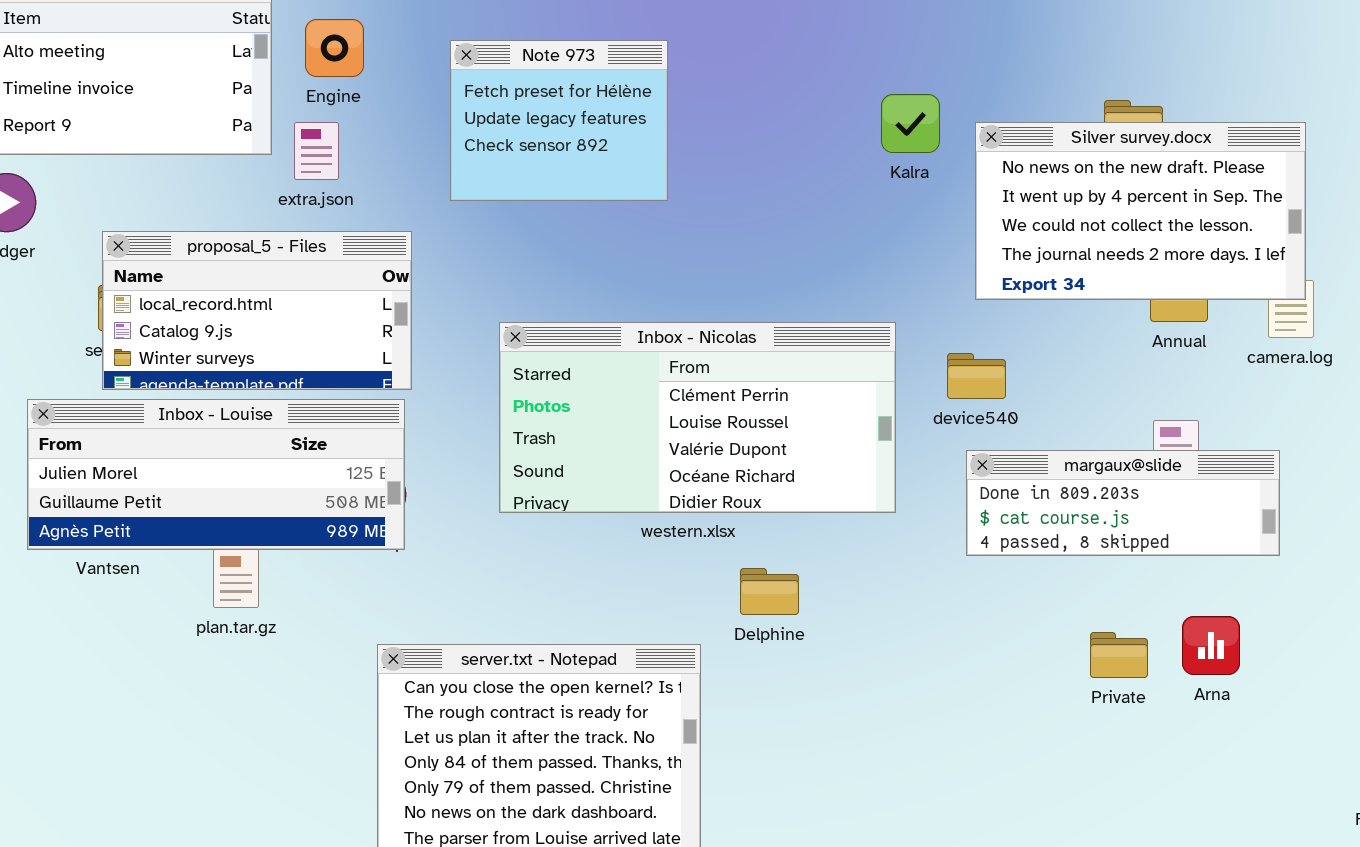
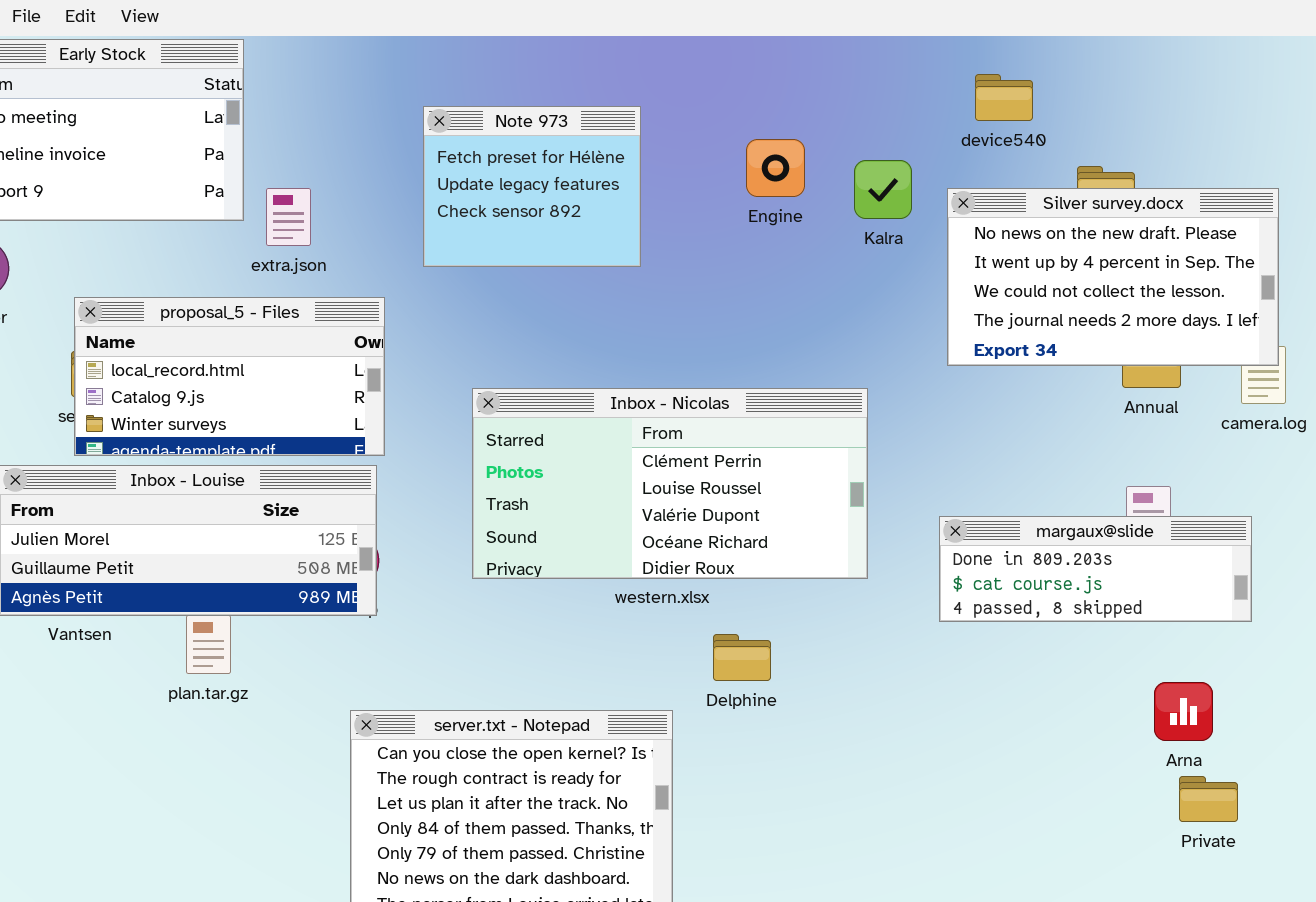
Engine: [305,19,364,77] -> [746,139,805,197], moved
device540: [947,353,1006,399] -> [975,74,1033,121], moved
Private: [1090,632,1148,678] -> [1179,776,1238,822], moved

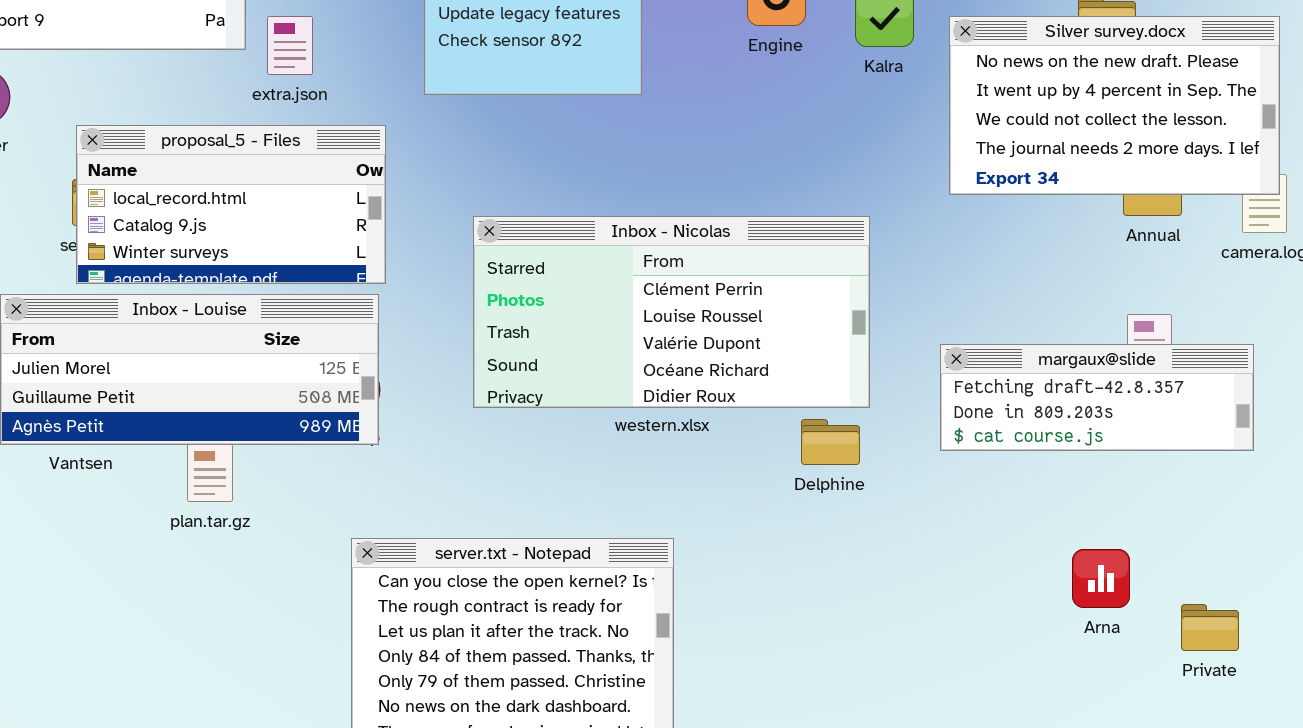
margaux@slide: [939,516,1252,622] -> [940,344,1254,451], scrolled up 1 row
Delphine: [713,634,771,681] -> [801,419,860,465], moved
Arna: [1154,682,1213,741] -> [1072,549,1130,608], moved

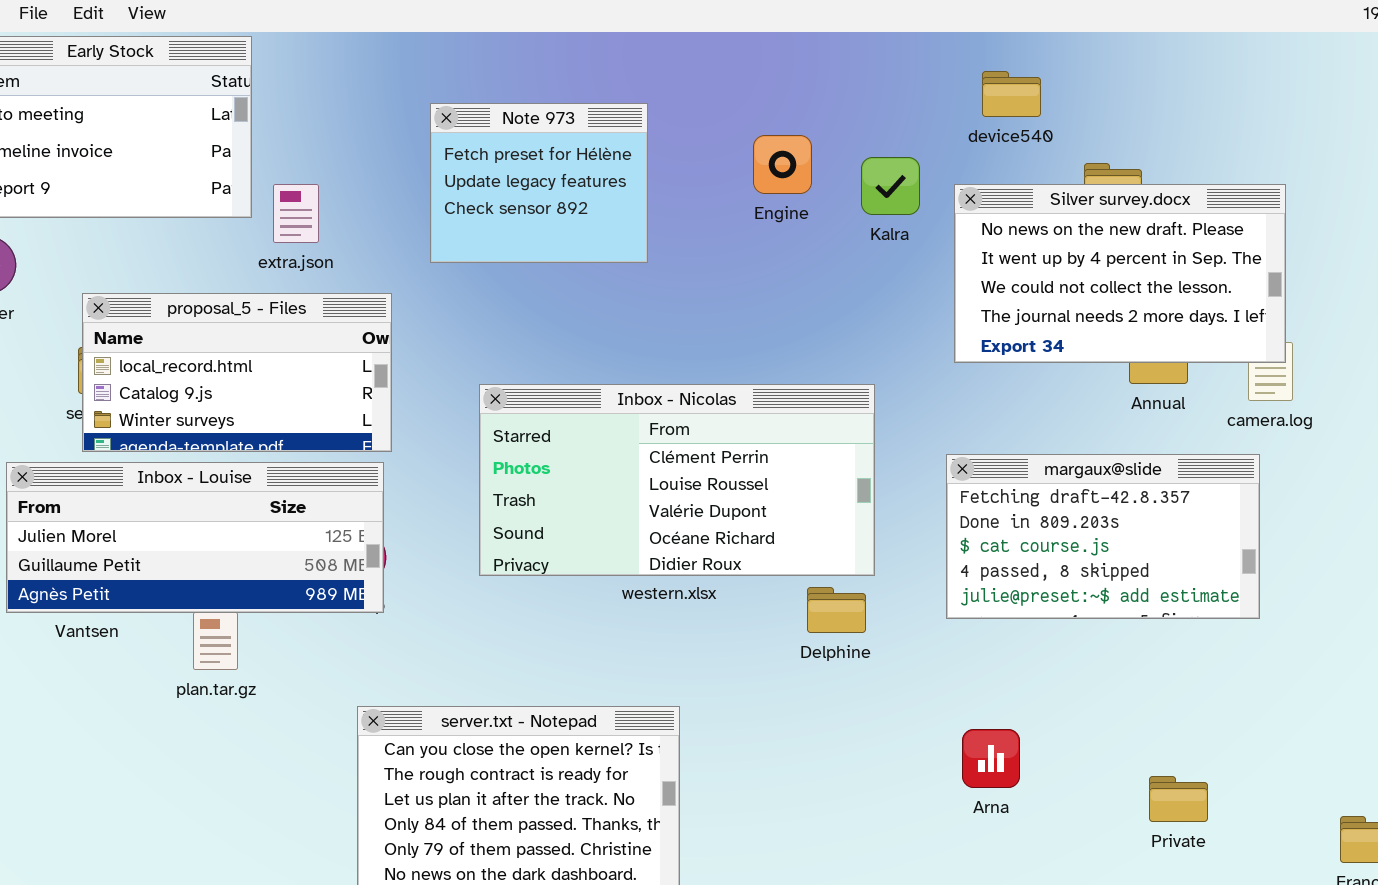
margaux@slide: [940,344,1254,451] -> [946,454,1260,619], resized
Arna: [1072,549,1130,608] -> [962,729,1020,788], moved
Private: [1181,604,1239,651] -> [1149,776,1208,822], moved

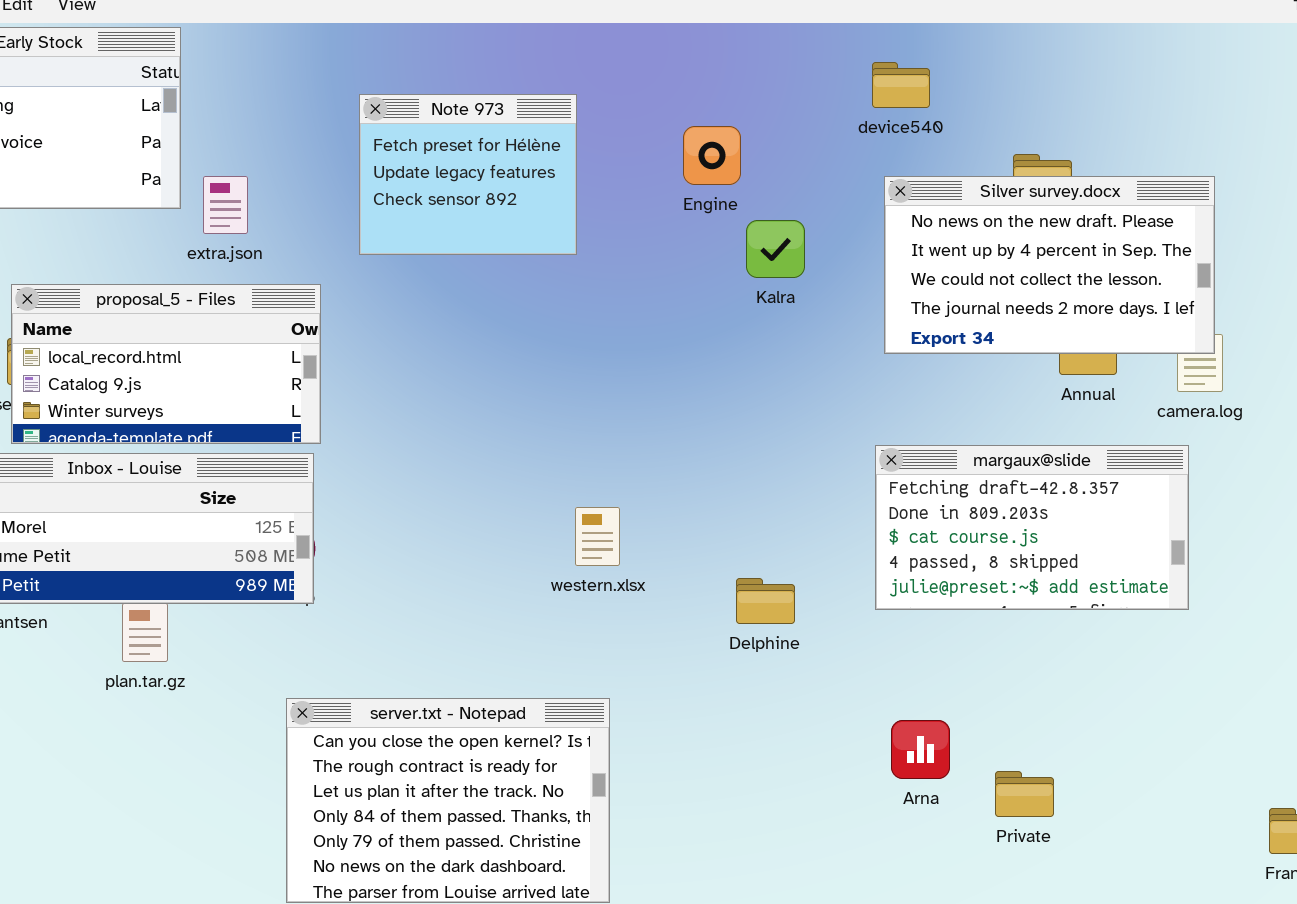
device540: [982,71,1041,117] -> [872,62,930,108], moved
Kalra: [861,157,920,215] -> [746,220,805,278], moved
Inbox - Nicolas: [479,384,875,576] -> none, closed
Private: [1149,776,1208,822] -> [995,771,1054,817], moved

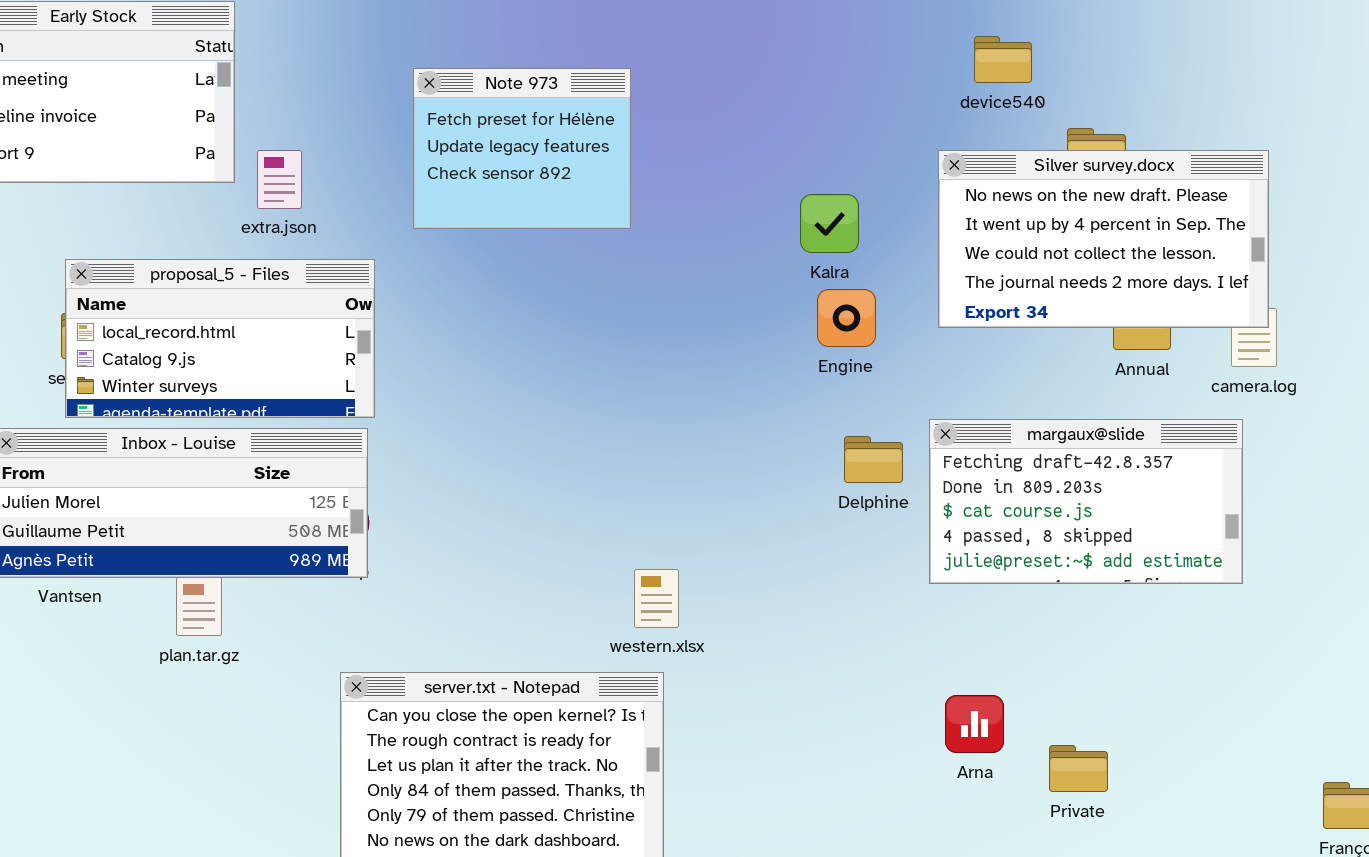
device540: [872,62,930,108] -> [974,36,1032,83], moved
Engine: [683,126,741,185] -> [817,289,876,347], moved
western.xlsx: [575,507,620,566] -> [634,569,679,628], moved
Delphine: [736,578,795,624] -> [844,436,903,483], moved

